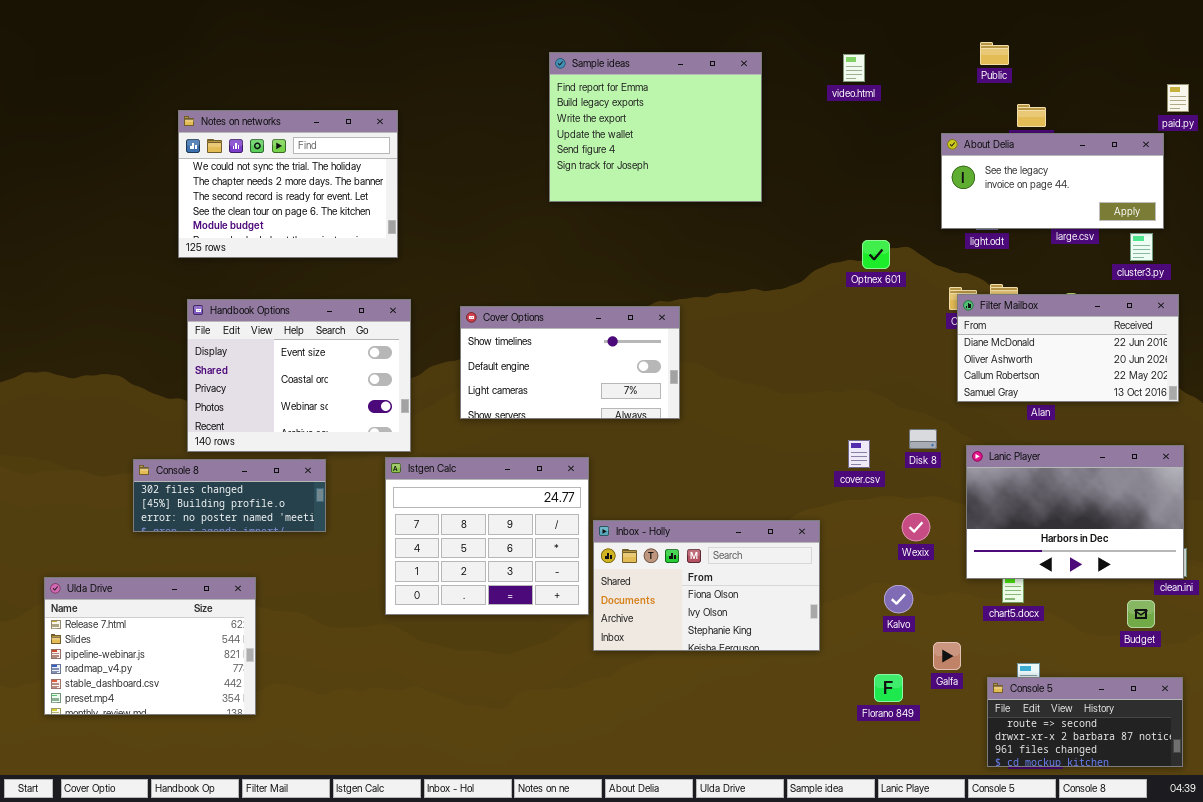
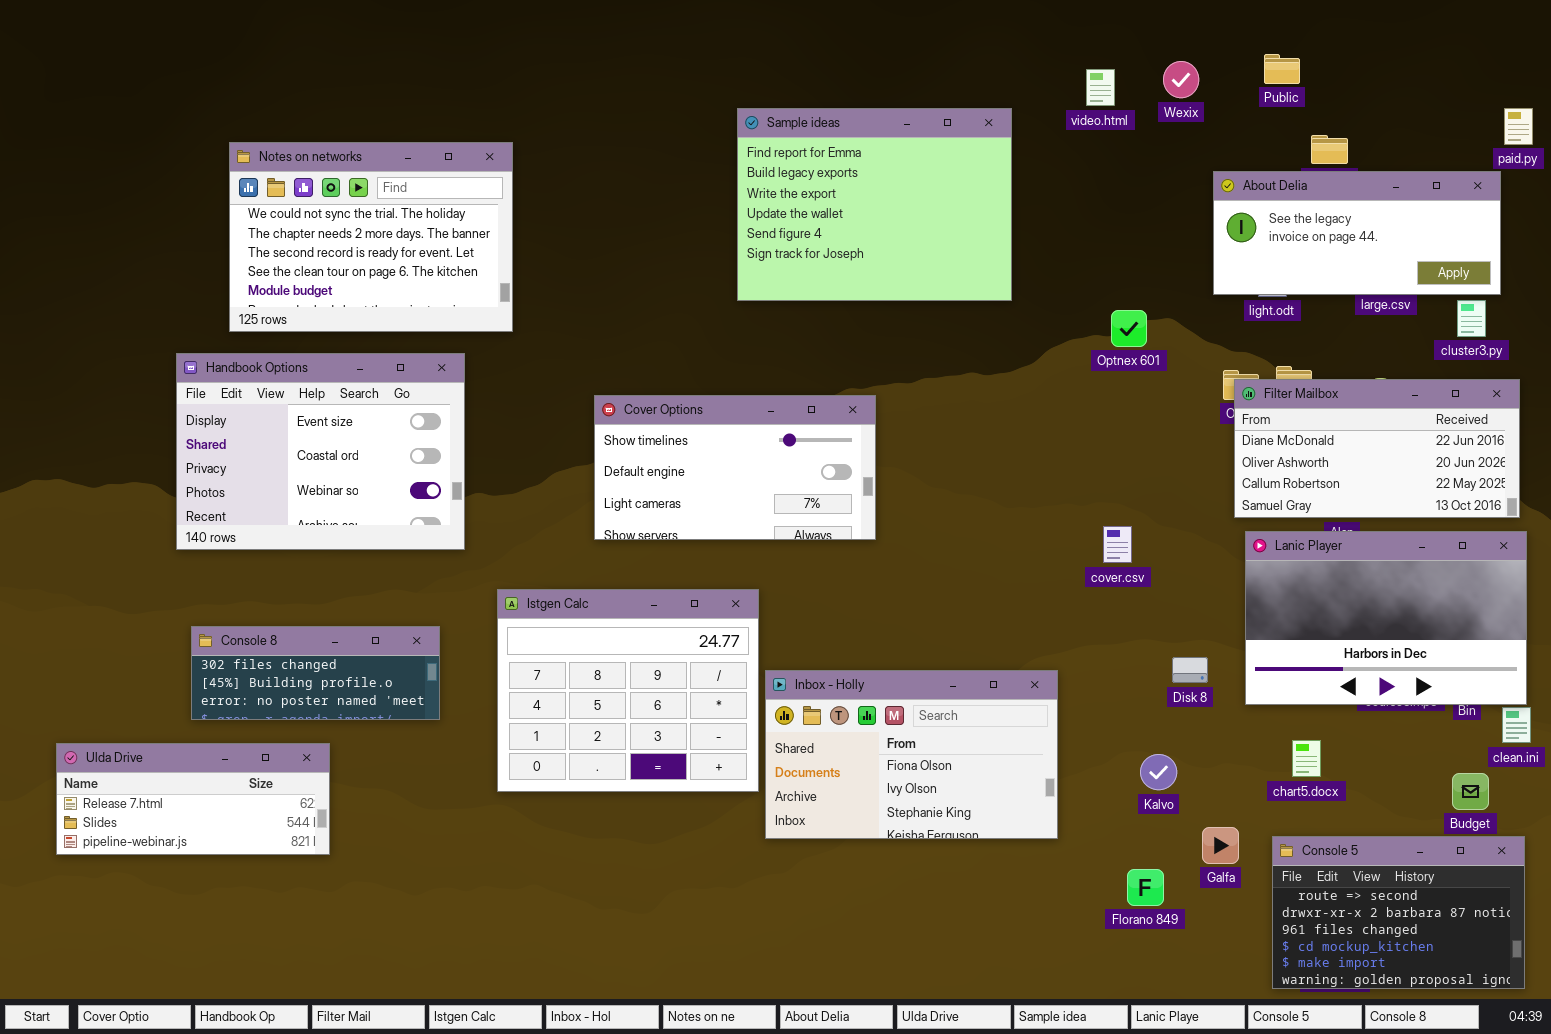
Sample ideas: [549,52,762,202] -> [737,108,1012,301], moved
Handbook Options: [187,299,411,452] -> [176,353,465,550], moved
Disk 8: [909,429,937,449] -> [1172,657,1208,683], moved
cover.csv: [848,440,870,468] -> [1103,526,1132,563], moved
Lanic Player: [966,445,1184,579] -> [1245,531,1527,705], moved
Console 8: [133,459,326,532] -> [191,626,440,720], moved
Wexix: [902,513,930,541] -> [1163,61,1199,98], moved
Ulda Drive: [44,577,256,715] -> [56,743,330,855], resized
Console 5: [987,677,1183,767] -> [1272,836,1525,989], resized

